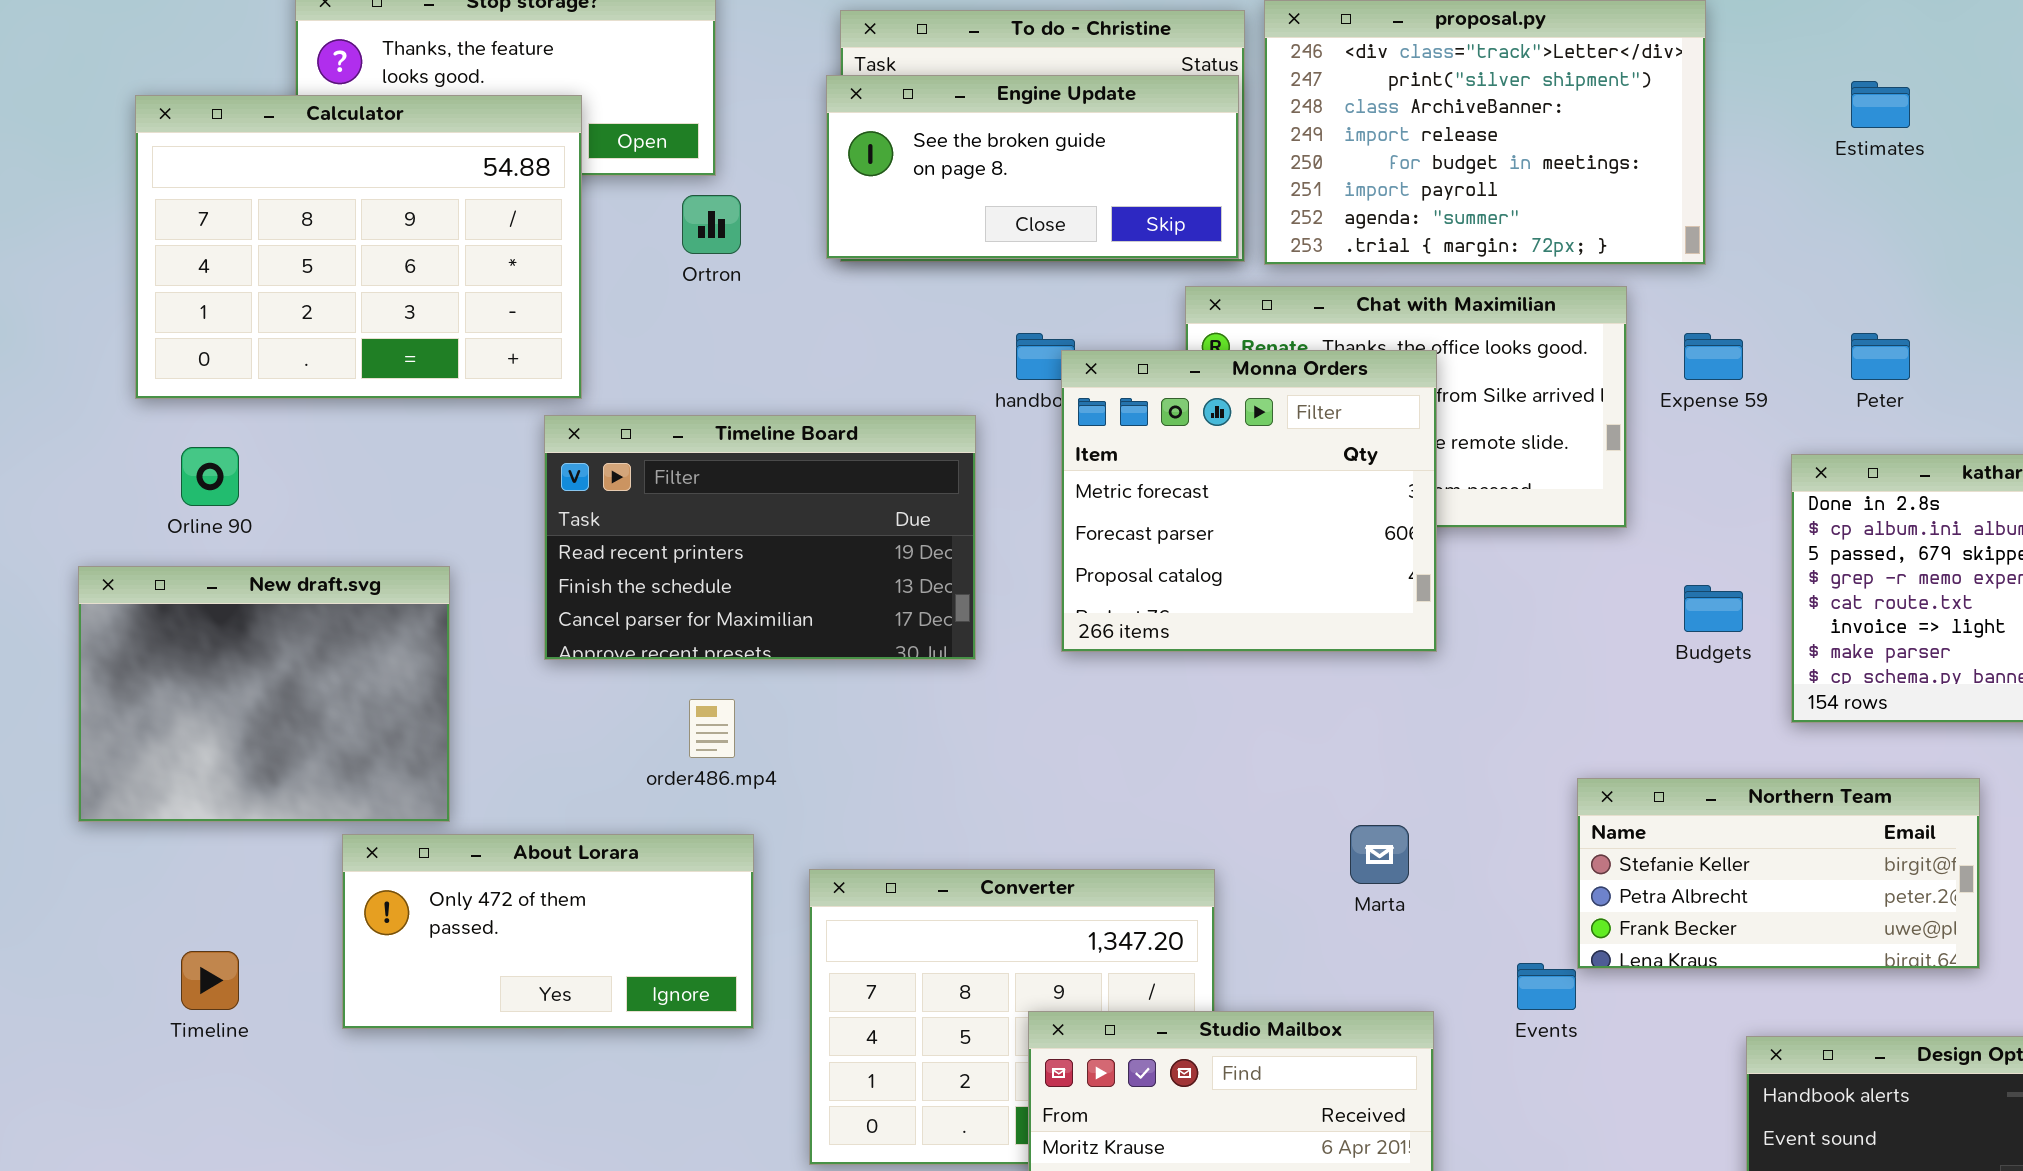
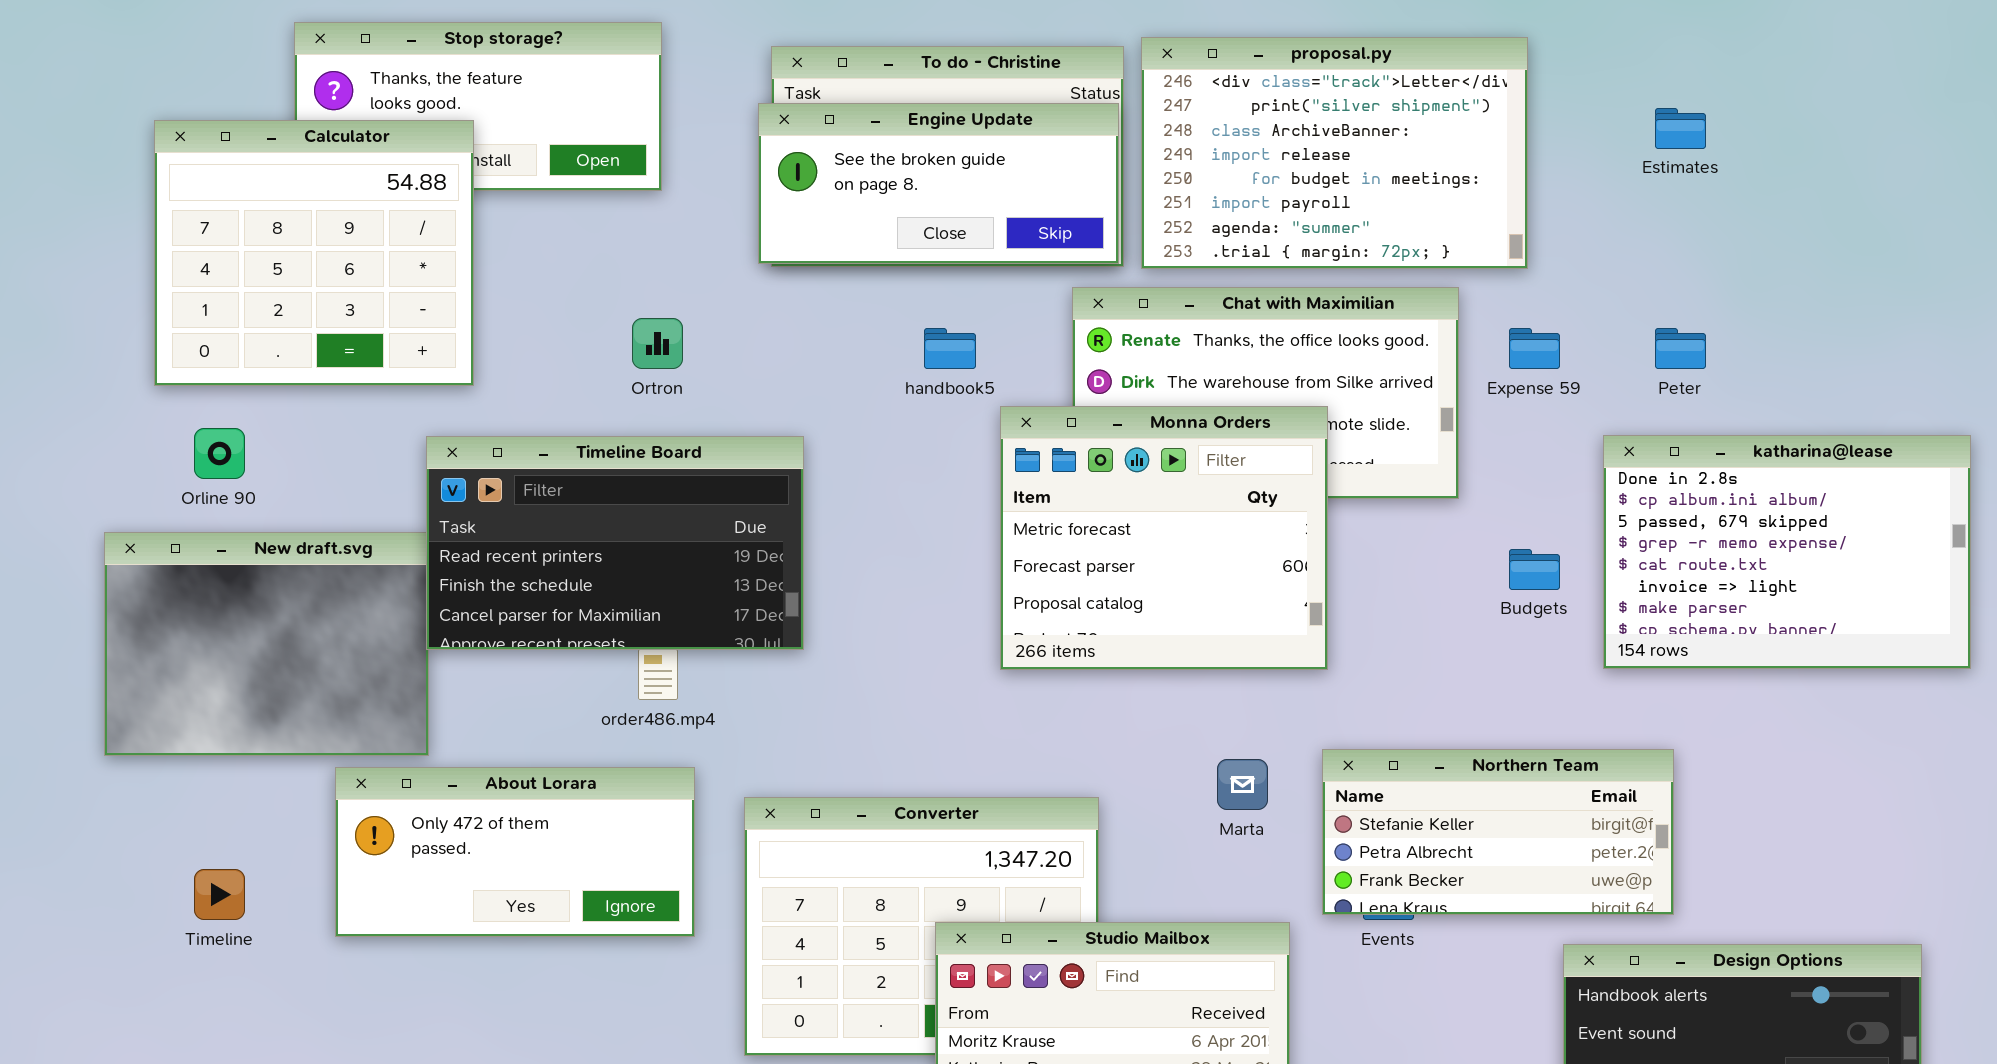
Calculator: [135,95,582,399] -> [154,120,474,386], resized
Ortron: [682,195,741,254] -> [632,318,683,369], moved
Monna Orders: [1061,350,1437,652] -> [1000,406,1328,670], moved
Timeline Board: [544,415,976,660] -> [426,436,804,650], moved
Northern Team: [1577,778,1980,969] -> [1322,749,1674,915], moved

